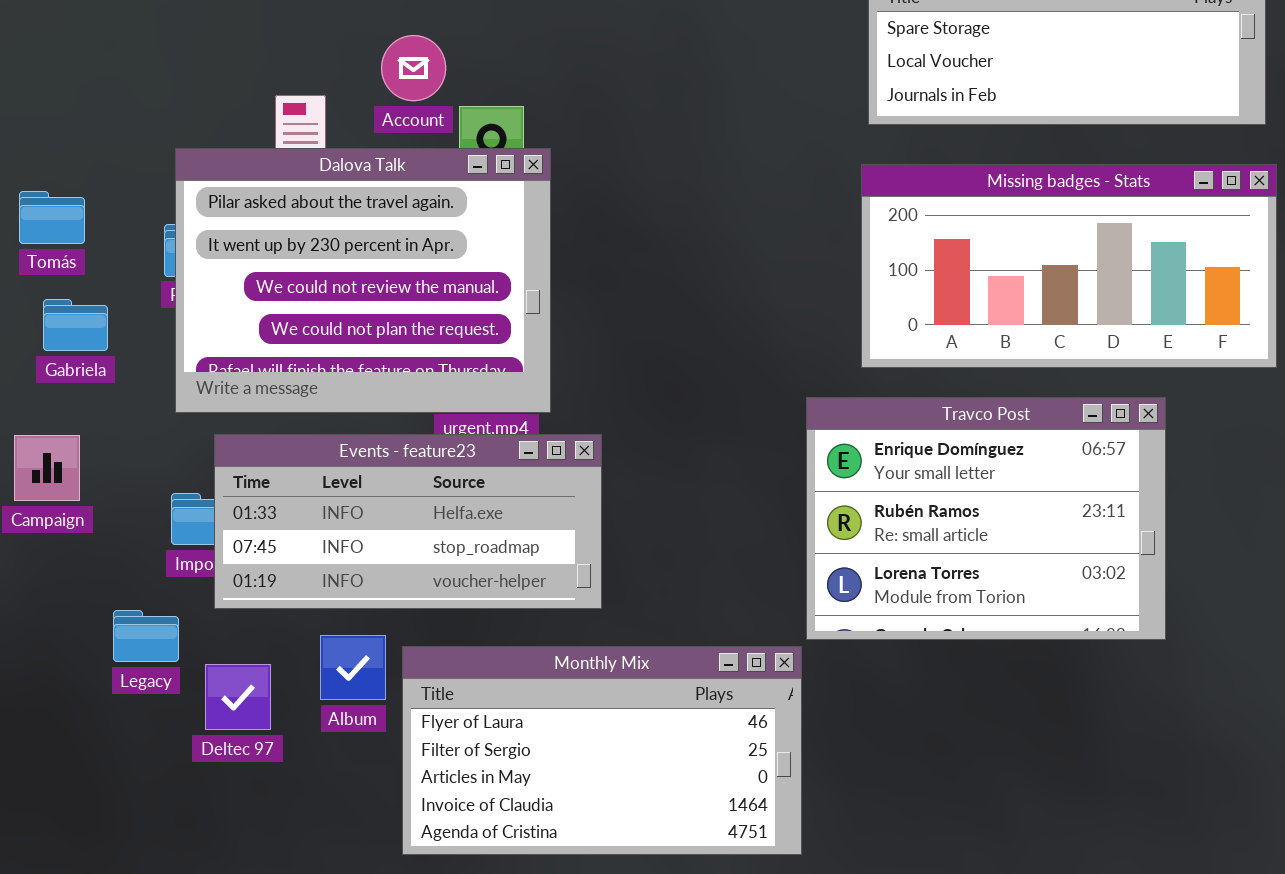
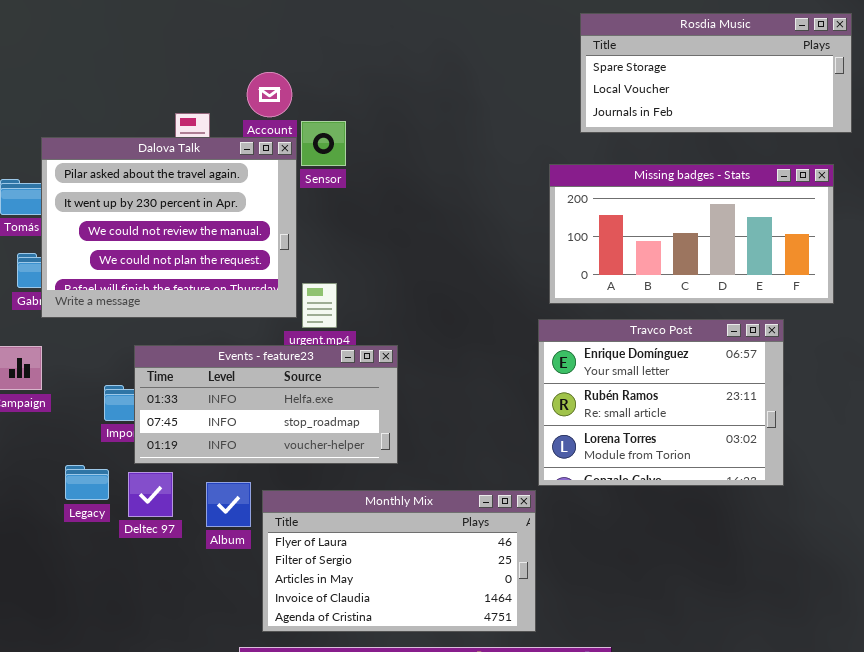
Dalova Talk: [175,148,551,413] -> [41,137,297,318], moved
Missing badges - Stats: [861,164,1277,368] -> [549,164,834,304], moved
Deltec 97: [205,664,271,730] -> [128,472,173,517], moved

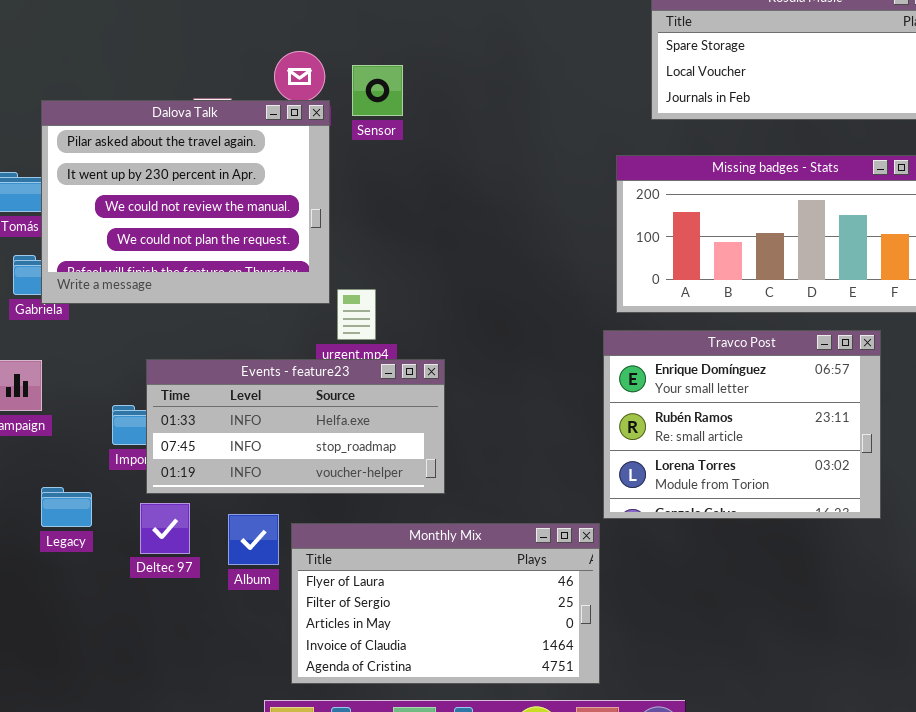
Sensor: [301,121,346,166] -> [352,65,403,116], moved
Dalova Talk: [41,137,297,318] -> [41,100,330,304], moved
Legacy: [65,465,109,500] -> [41,487,92,527], moved

